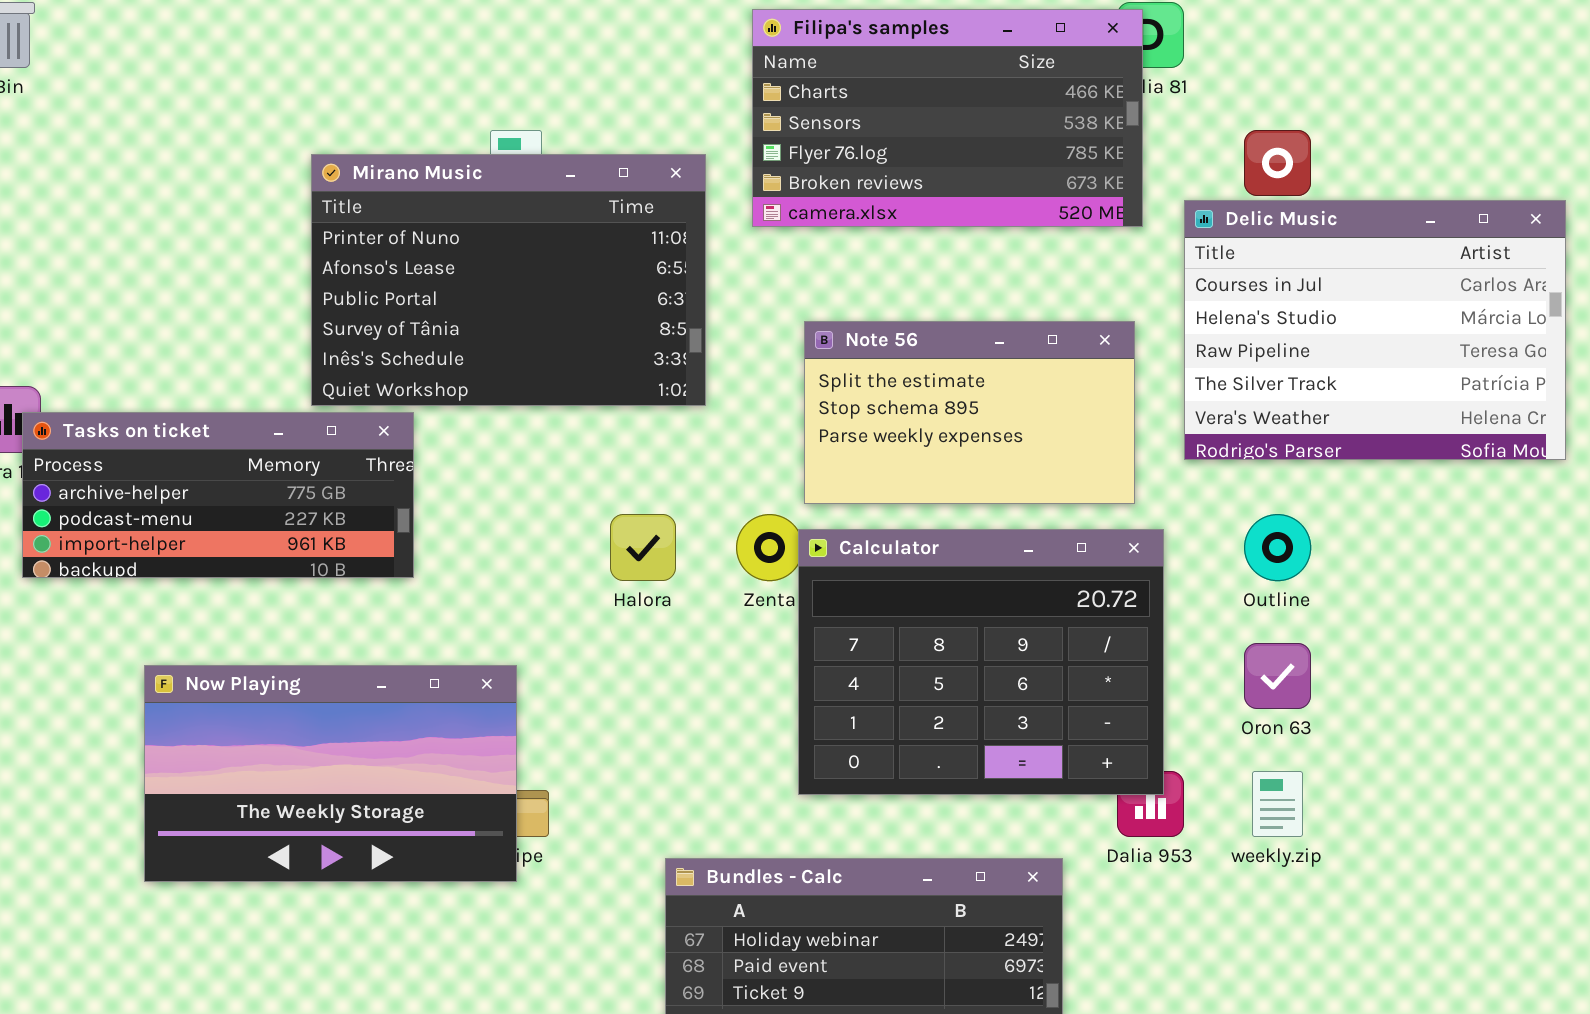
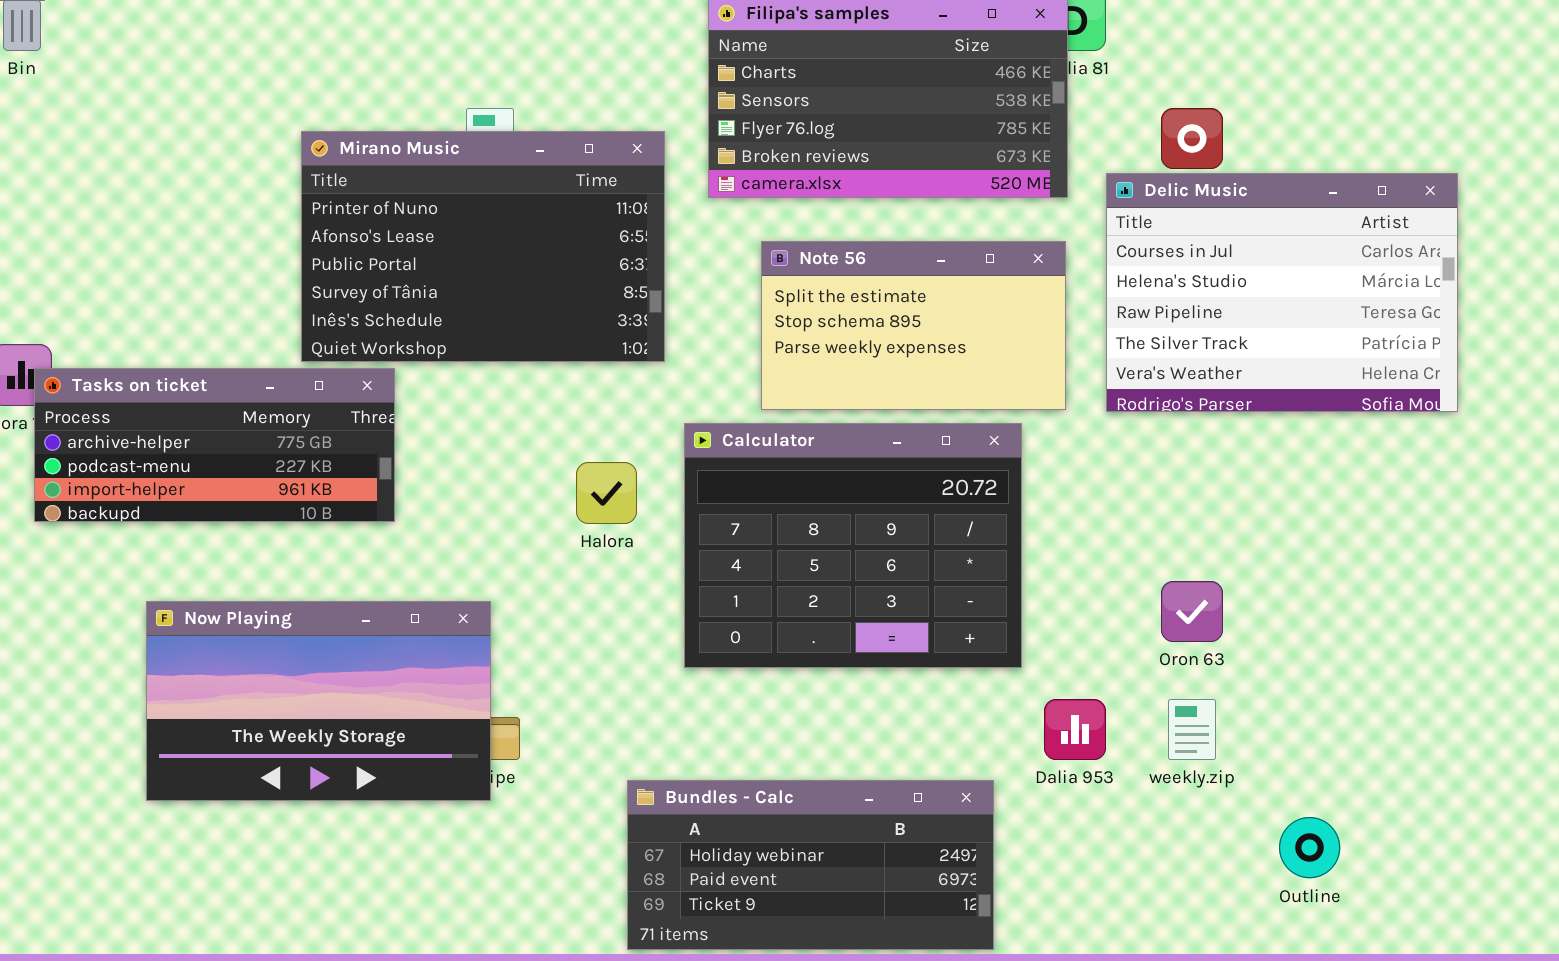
Note 56: [804,321,1135,504] -> [761,241,1066,410], moved
Outline: [1244,514,1311,581] -> [1279,817,1340,878], moved
Calculator: [798,529,1164,795] -> [684,423,1022,668], moved

